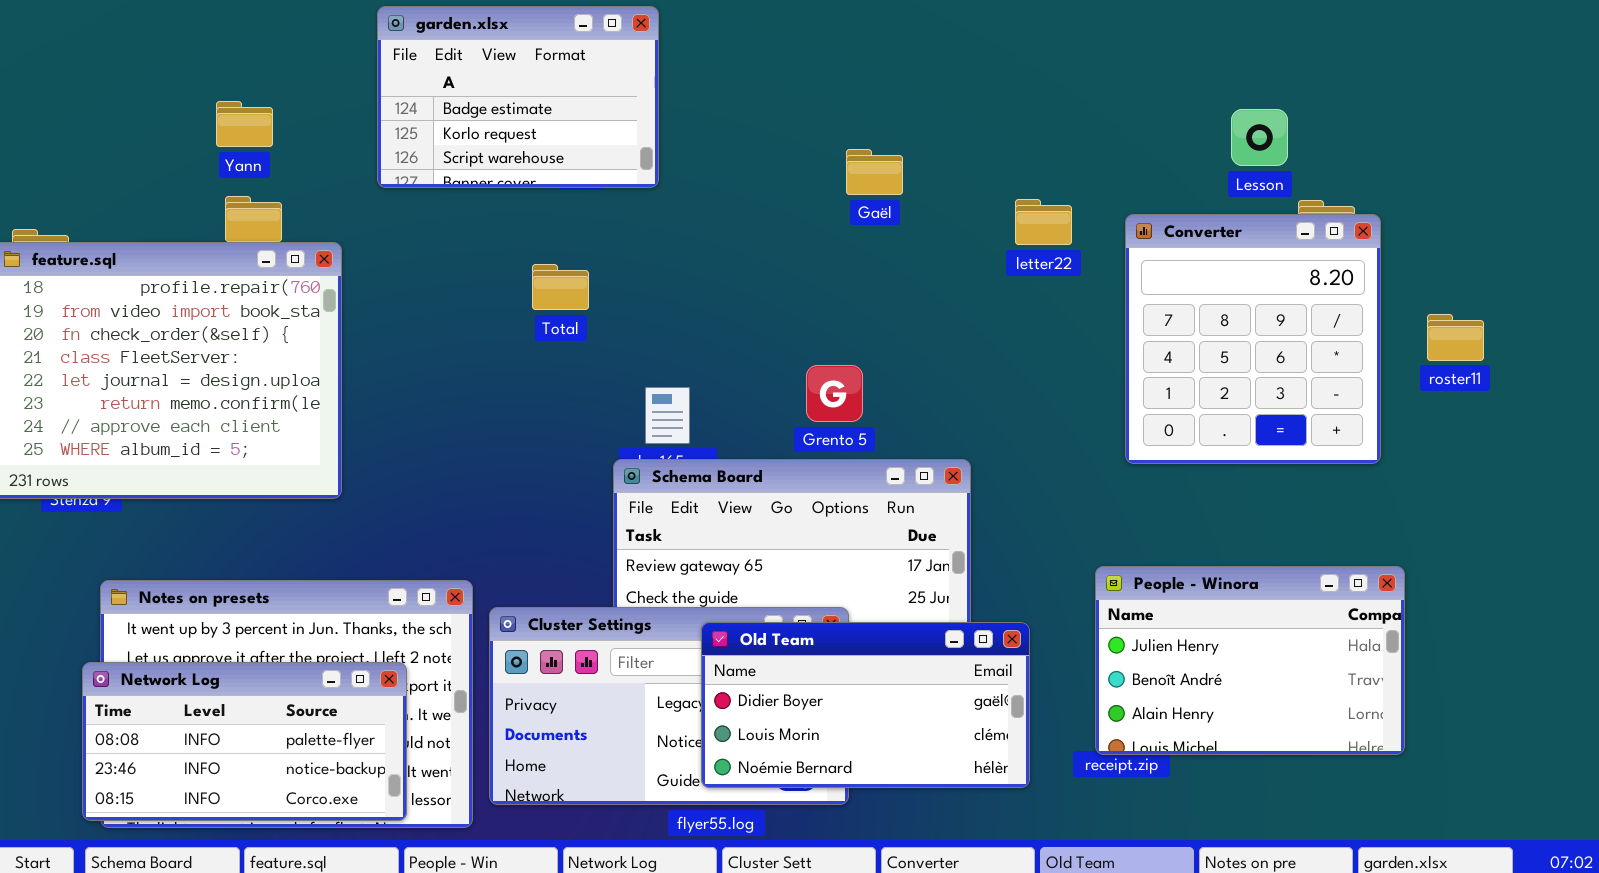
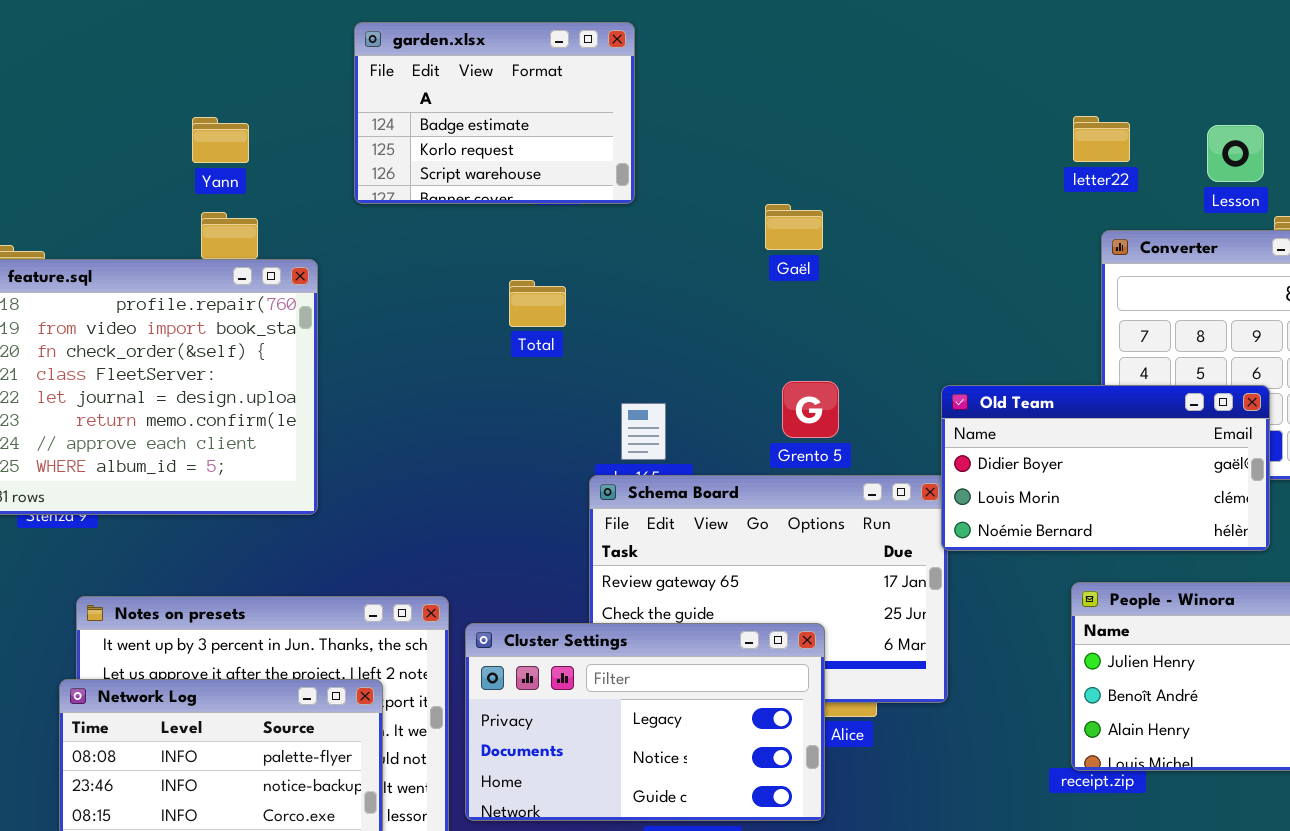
Gaël: [846,149,903,195] -> [765,204,823,250], moved
letter22: [1015,199,1072,245] -> [1073,116,1130,162], moved
Old Team: [701,622,1030,788] -> [941,385,1270,551], moved

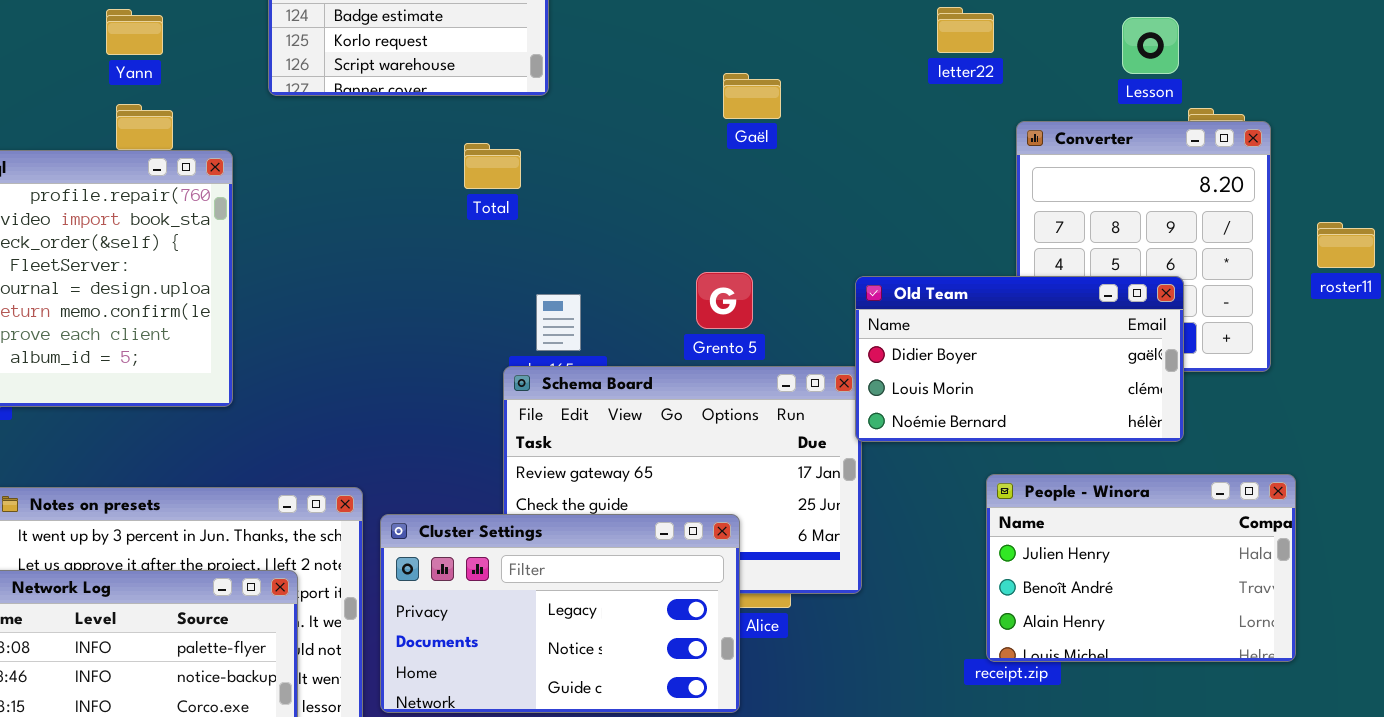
letter22: [1073,116,1130,162] -> [937,7,994,53], moved
Gaël: [765,204,823,250] -> [723,73,781,119], moved
Total: [509,280,566,327] -> [464,143,521,189], moved

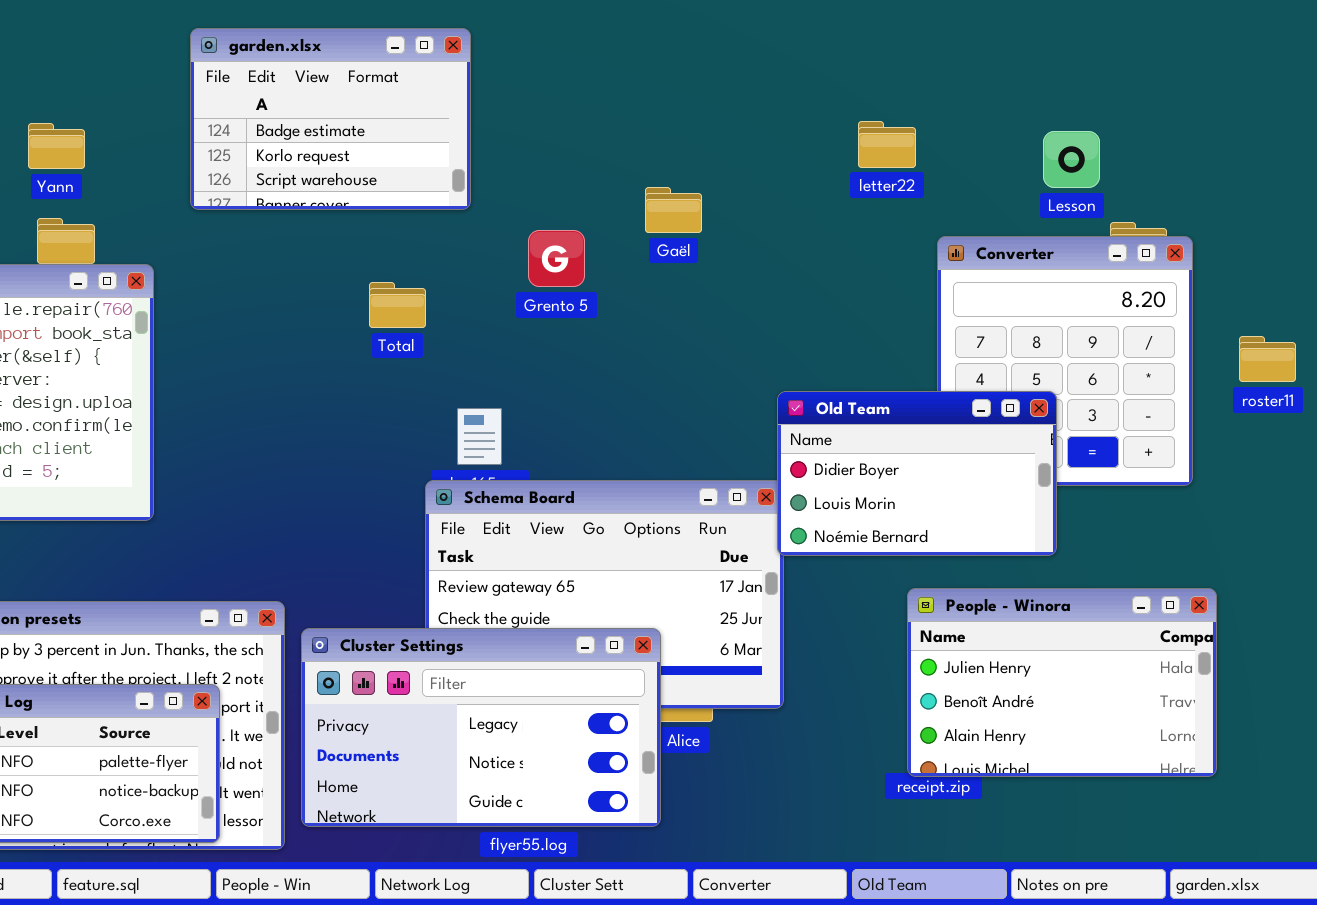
Total: [464,143,521,189] -> [369,282,426,328], moved
Grento 5: [696,272,753,329] -> [528,230,585,287], moved
Old Team: [855,276,1184,442] -> [777,391,1057,556], resized

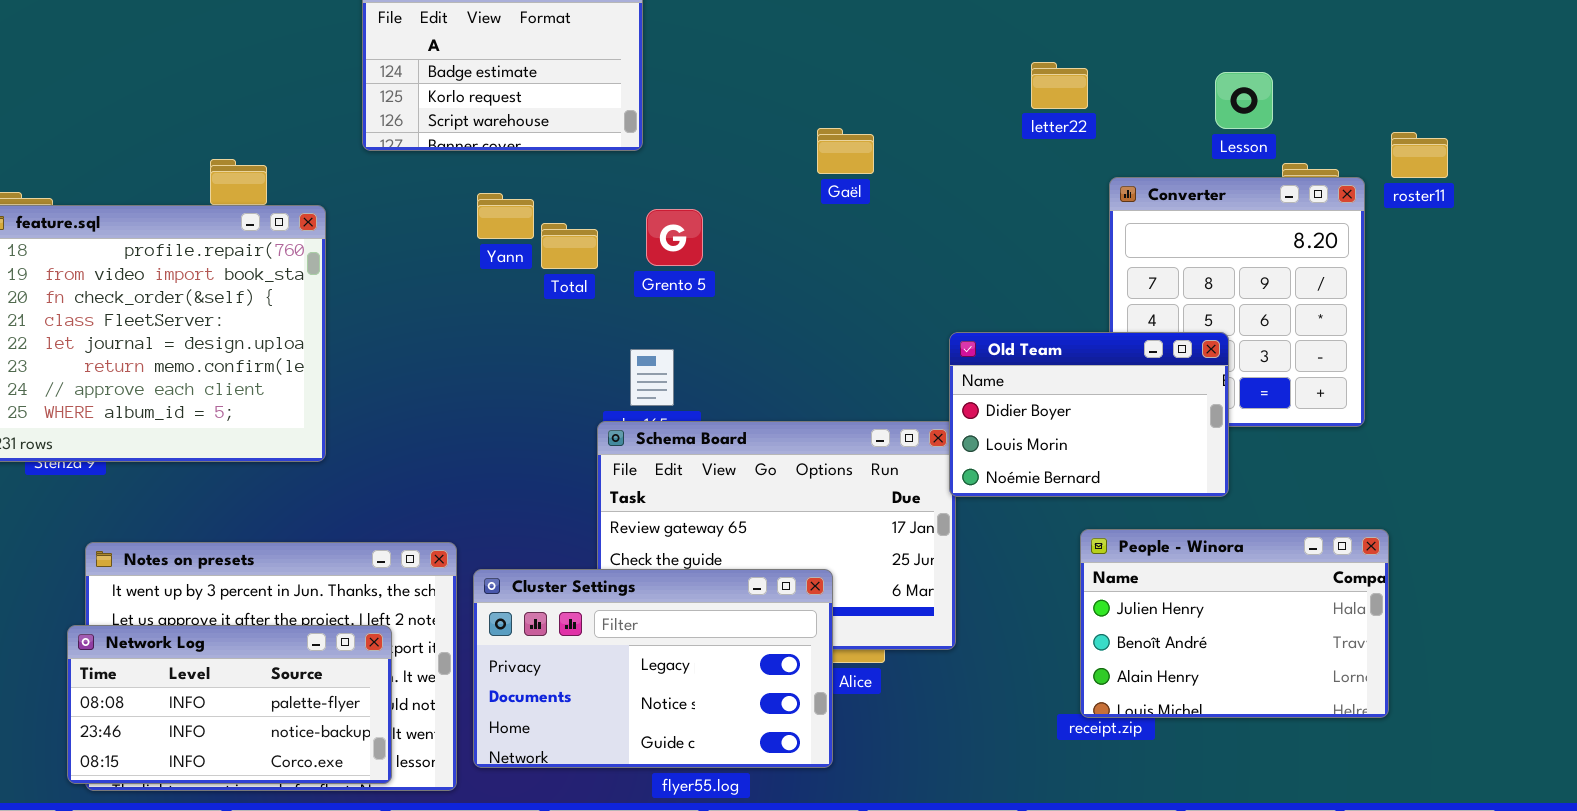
Yann: [28,123,85,169] -> [477,193,534,239], moved
Grento 5: [528,230,585,287] -> [646,209,703,266], moved
roster11: [1239,336,1296,382] -> [1391,132,1448,178], moved

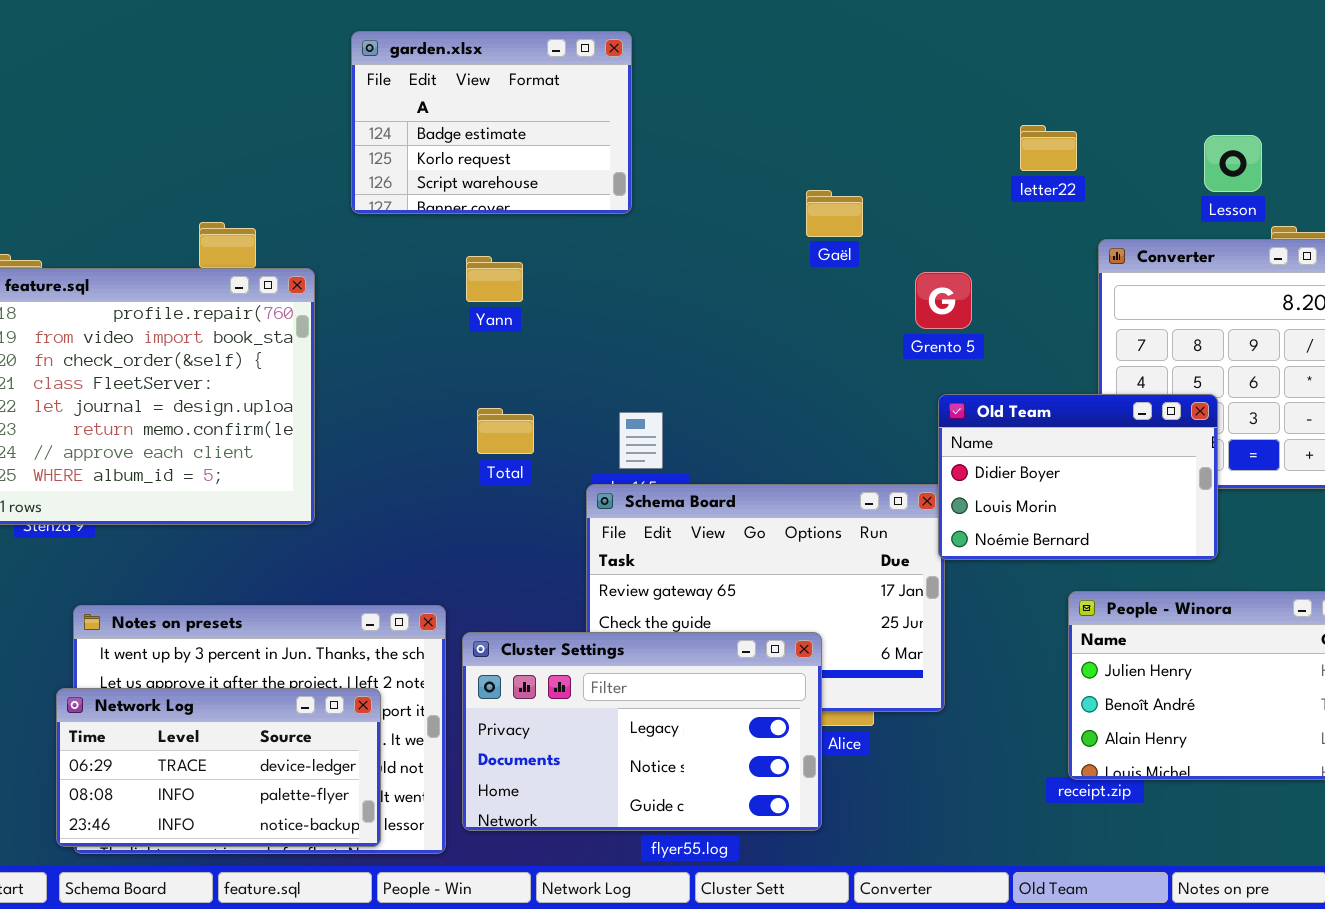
Grento 5: [646,209,703,266] -> [915,272,972,329], moved
Total: [541,223,598,269] -> [477,408,534,454], moved
Network Log: [67,625,392,784] -> [56,688,381,847], scrolled up 1 row

